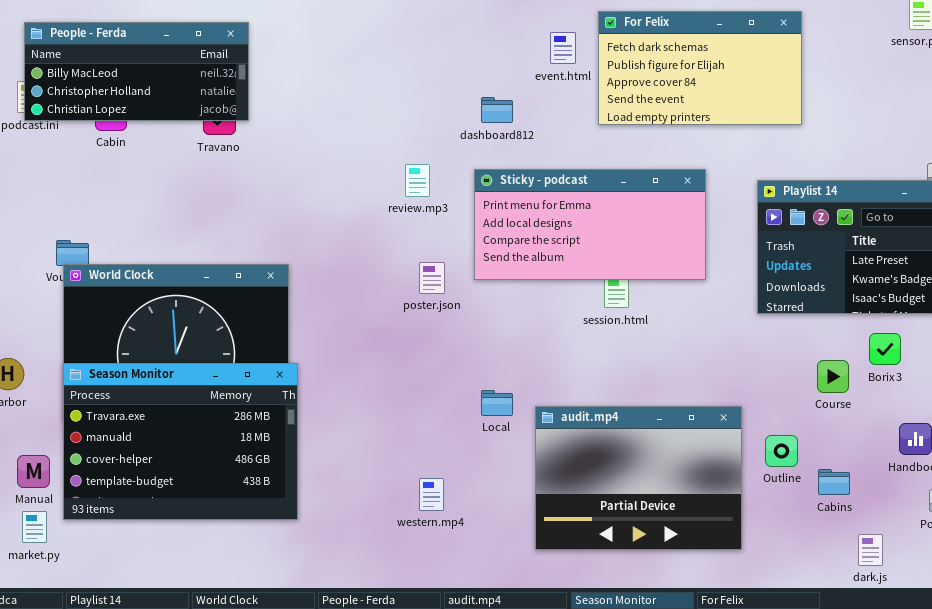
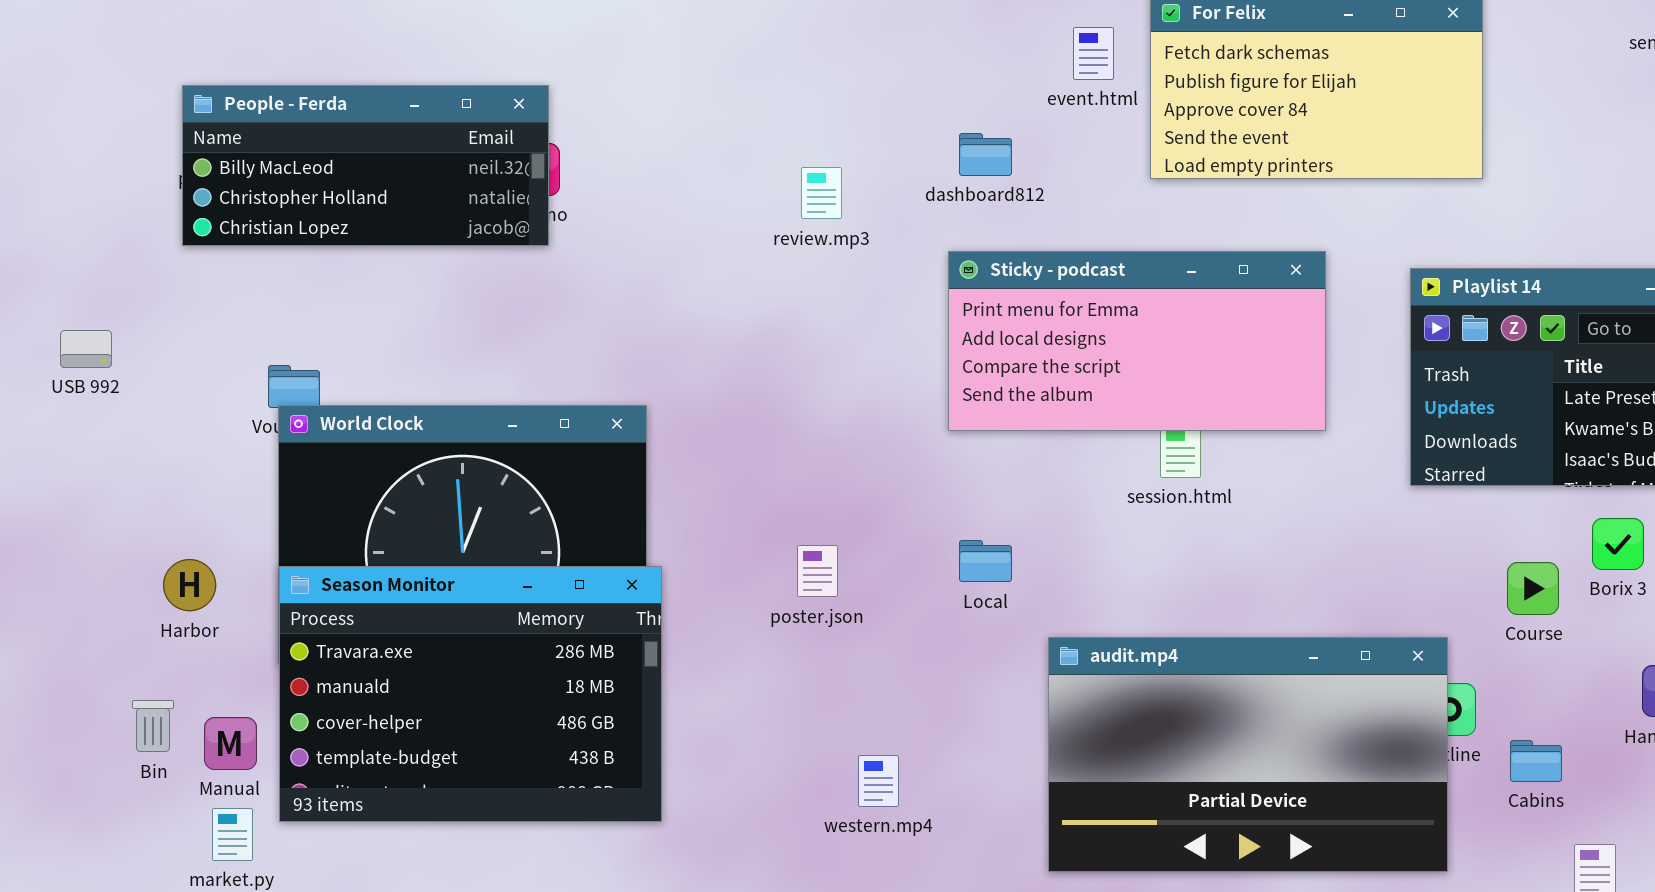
People - Ferda: [24,22,249,121] -> [182,85,549,246], moved
review.mp3: [405,164,430,197] -> [801,167,842,219], moved
poster.json: [419,262,445,294] -> [797,545,838,597], moved
Local: [481,390,513,416] -> [959,540,1012,582], moved
audit.mp4: [535,406,742,550] -> [1048,637,1448,872], resized

